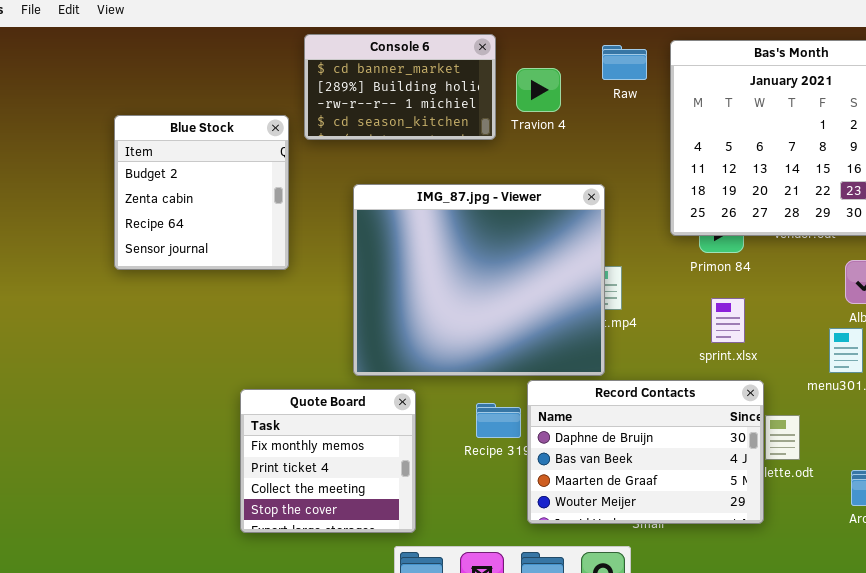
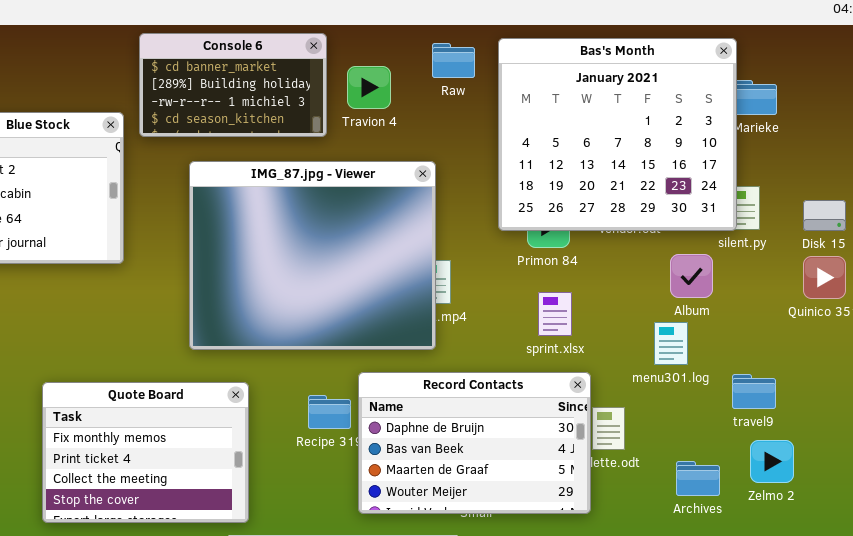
IMG_87.jpg - Viewer: [353,184,605,376] -> [189,161,436,350], moved
Quote Board: [240,389,416,533] -> [42,382,249,523], resized

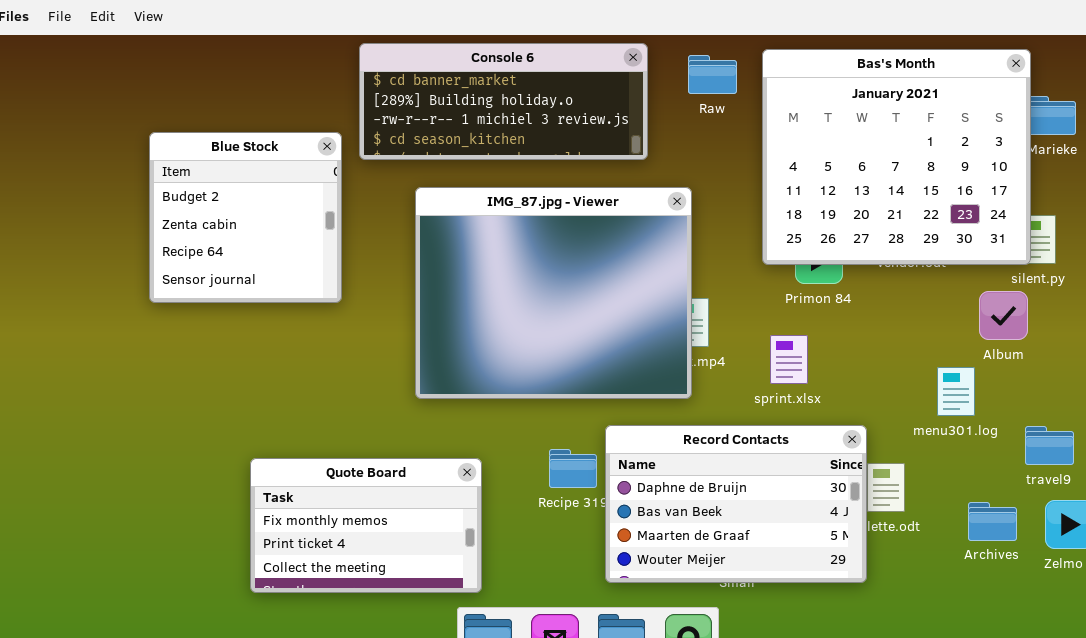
Console 6: [139,33,327,137] -> [359,43,648,160], resized
Album: [670,254,713,298] -> [979,291,1028,340], moved
sprint.xlsx: [538,292,572,336] -> [770,335,808,384], moved
Quote Board: [42,382,249,523] -> [250,458,482,593], resized
Archives: [676,461,720,496] -> [968,502,1017,541], moved

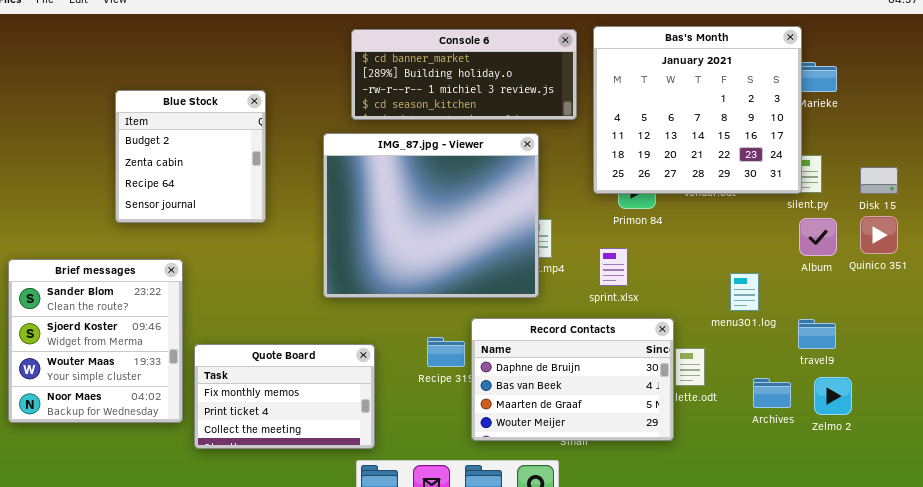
Console 6: [359,43,648,160] -> [351,29,577,120], moved
Album: [979,291,1028,340] -> [799,218,837,256], moved
Brief messages: none -> [8,259,183,423], opened

